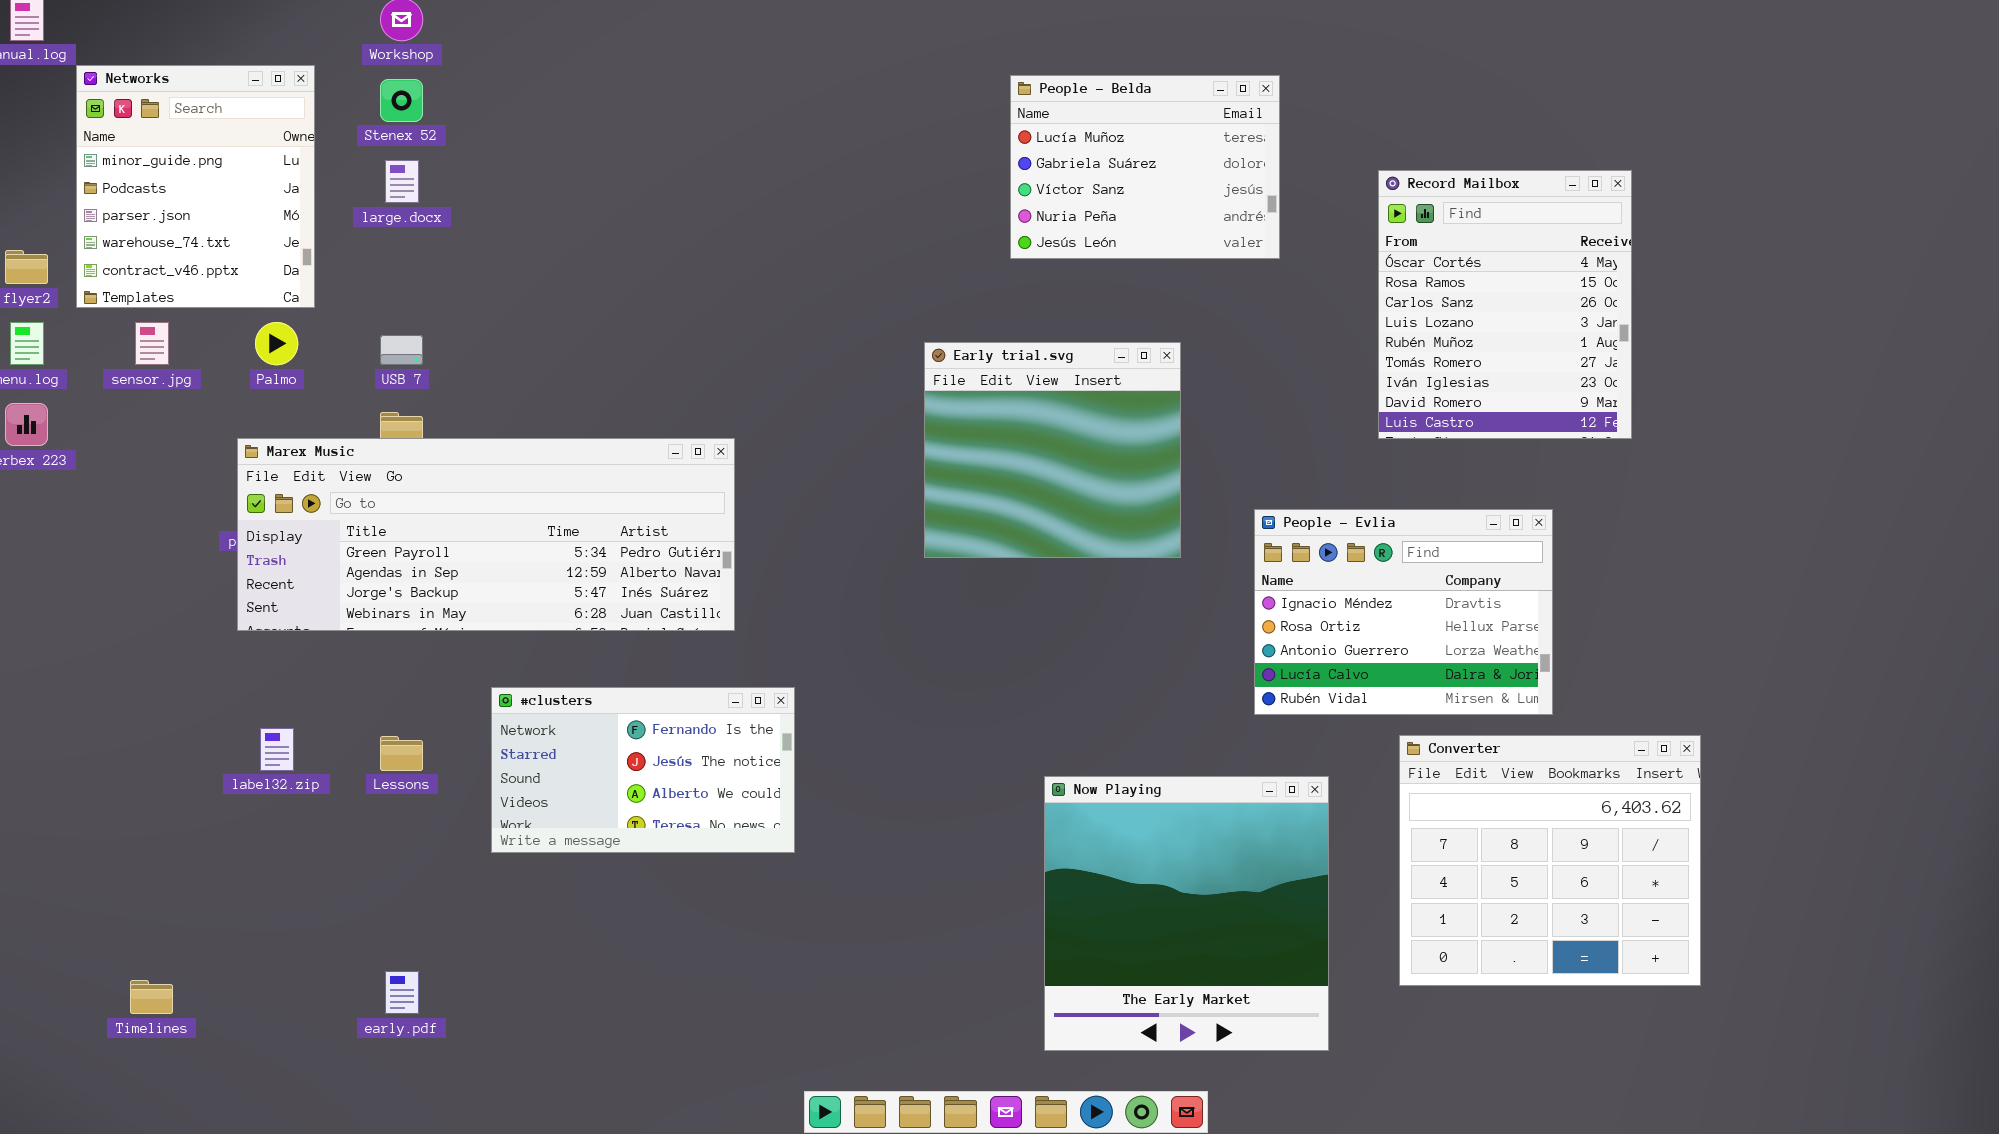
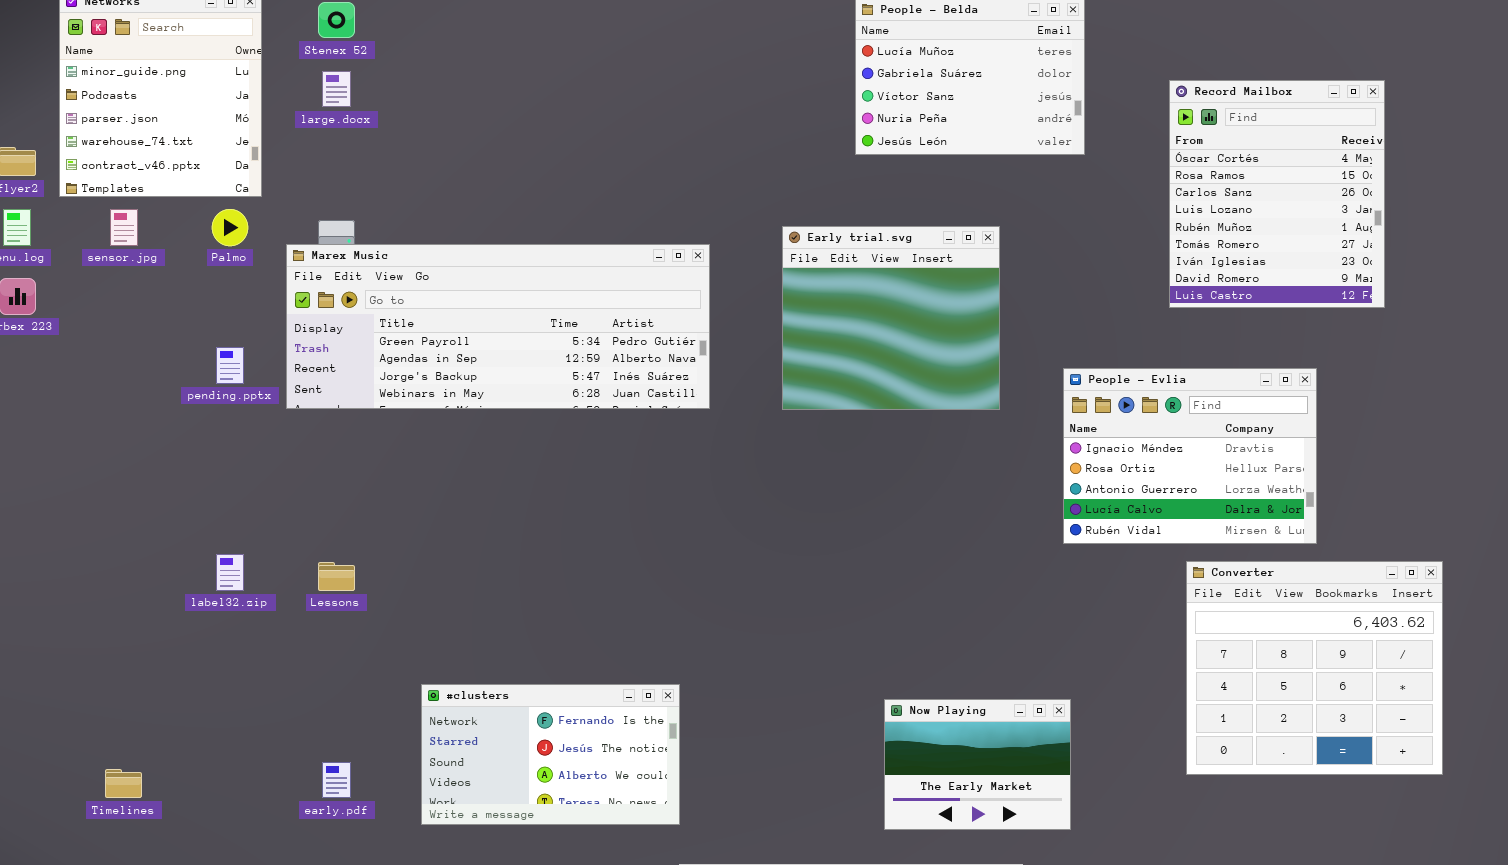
Marex Music: [237,438,735,631] -> [286,244,710,409], moved
#clusters: [491,687,795,853] -> [421,684,680,825], moved
Now Playing: [1044,776,1329,1051] -> [884,699,1071,830], resized

